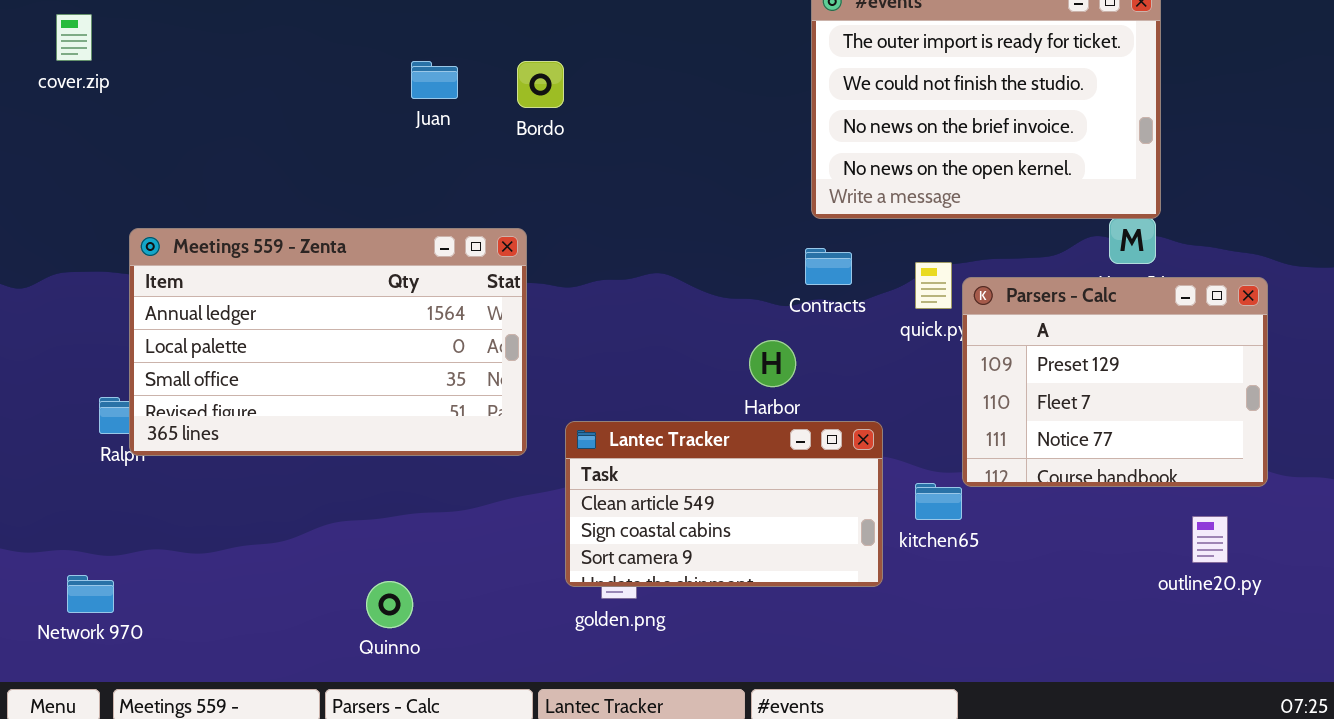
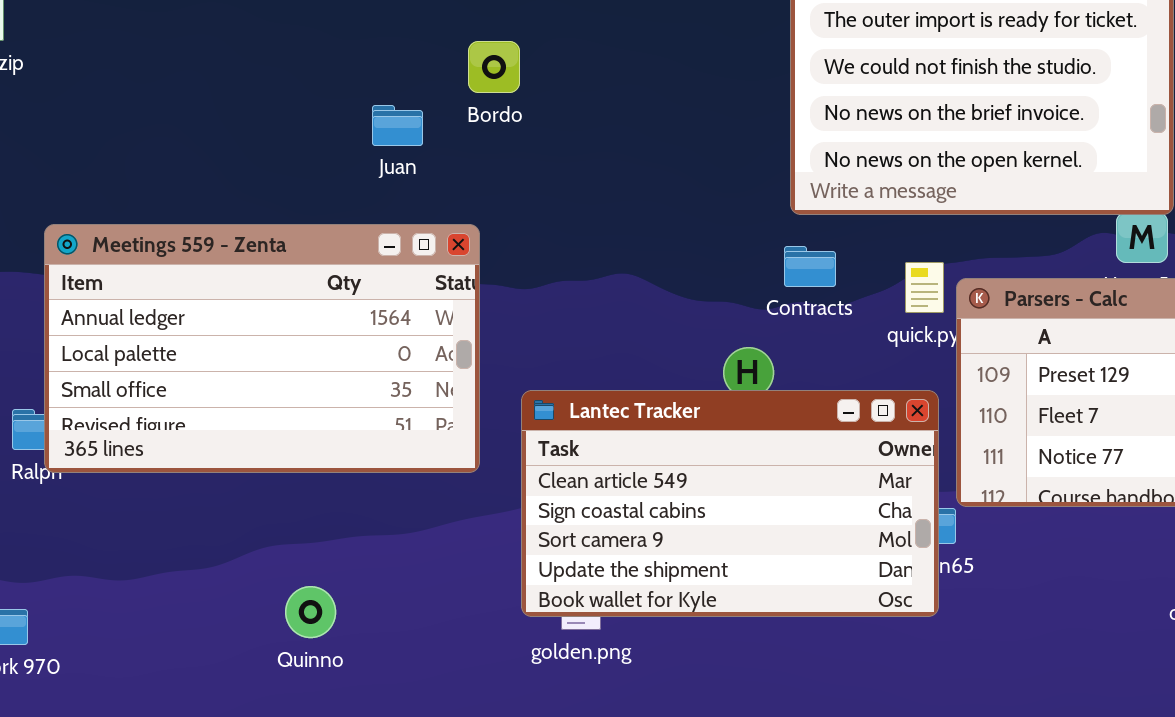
Juan: [411,61,458,99] -> [372,105,423,146], moved
Lantec Tracker: [565,421,883,587] -> [521,390,939,617], resized
Quinno: [366,581,413,628] -> [285,586,336,638], moved

